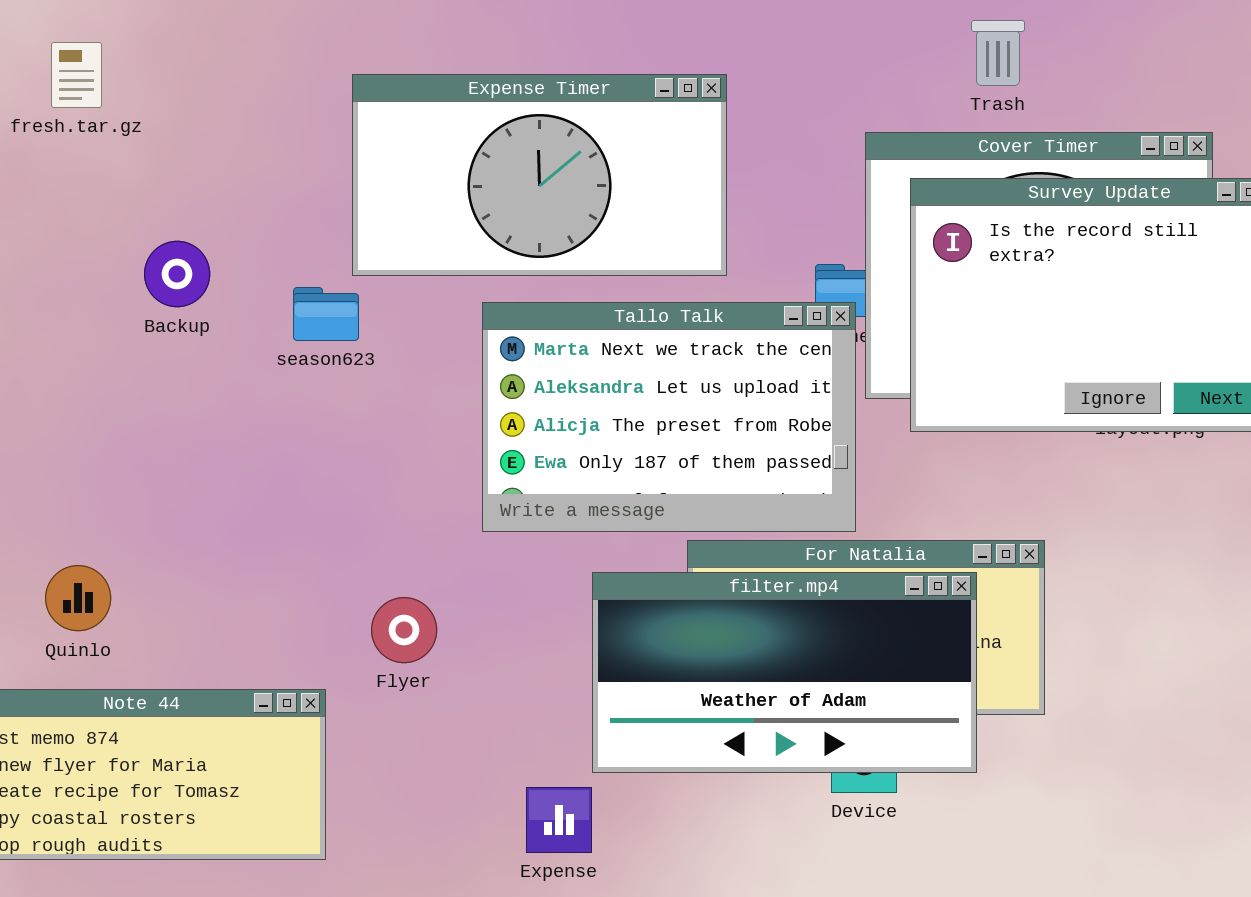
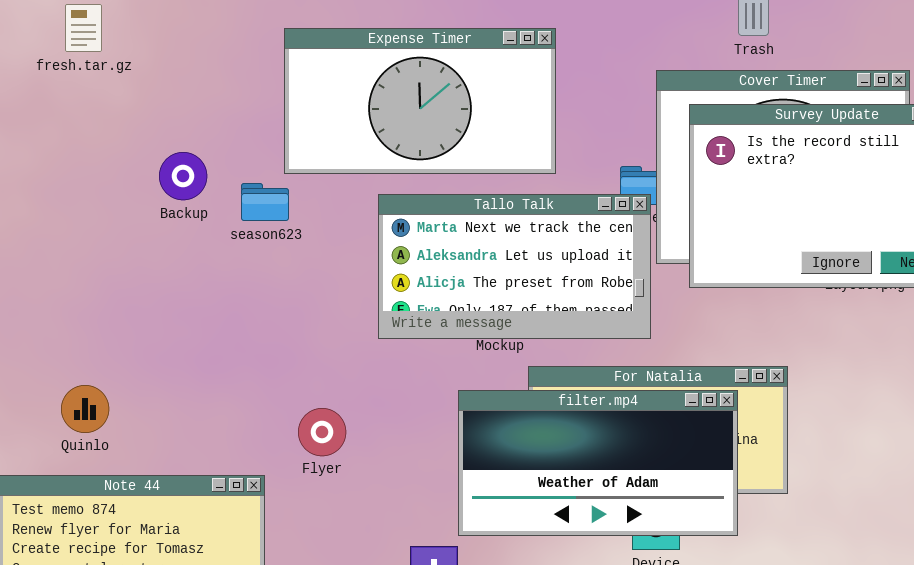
Backup: [144,241,210,307] -> [159,152,207,200], moved
Tallo Talk: [482,302,856,532] -> [378,194,651,339], resized

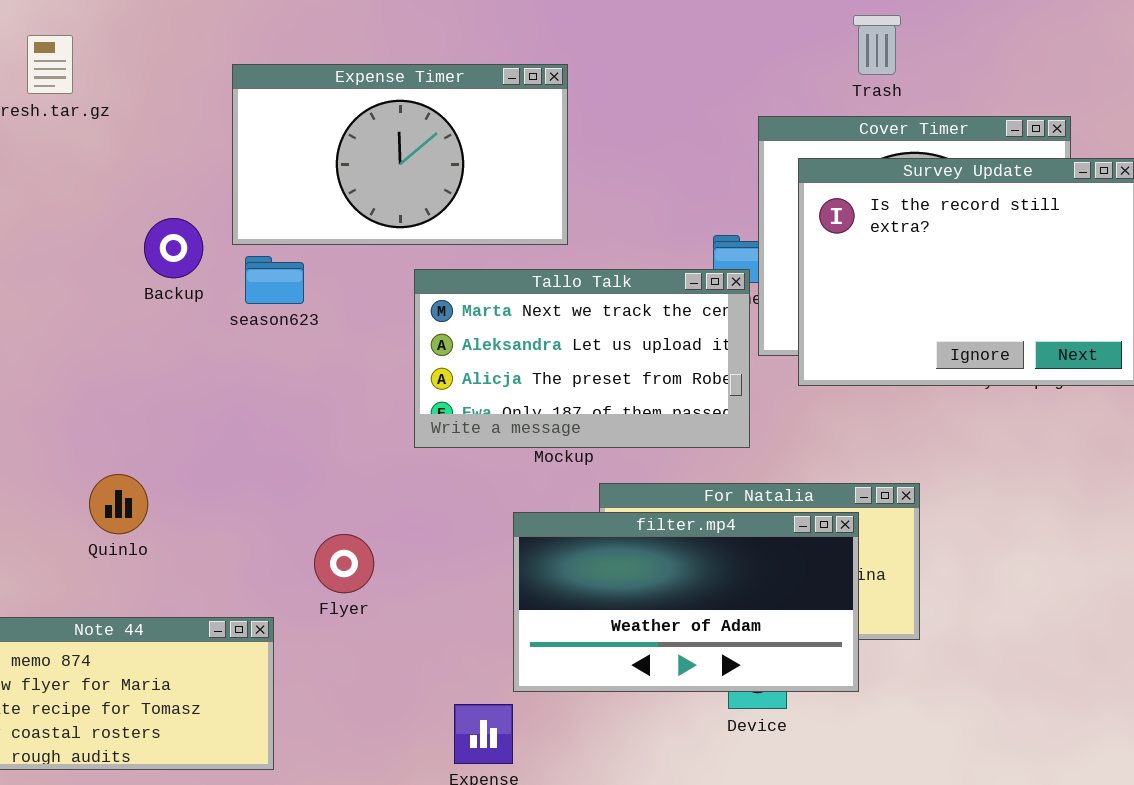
Expense Timer: [284,28,556,174] -> [232,64,568,245], moved
Quinlo: [61,385,109,433] -> [89,474,148,534], moved

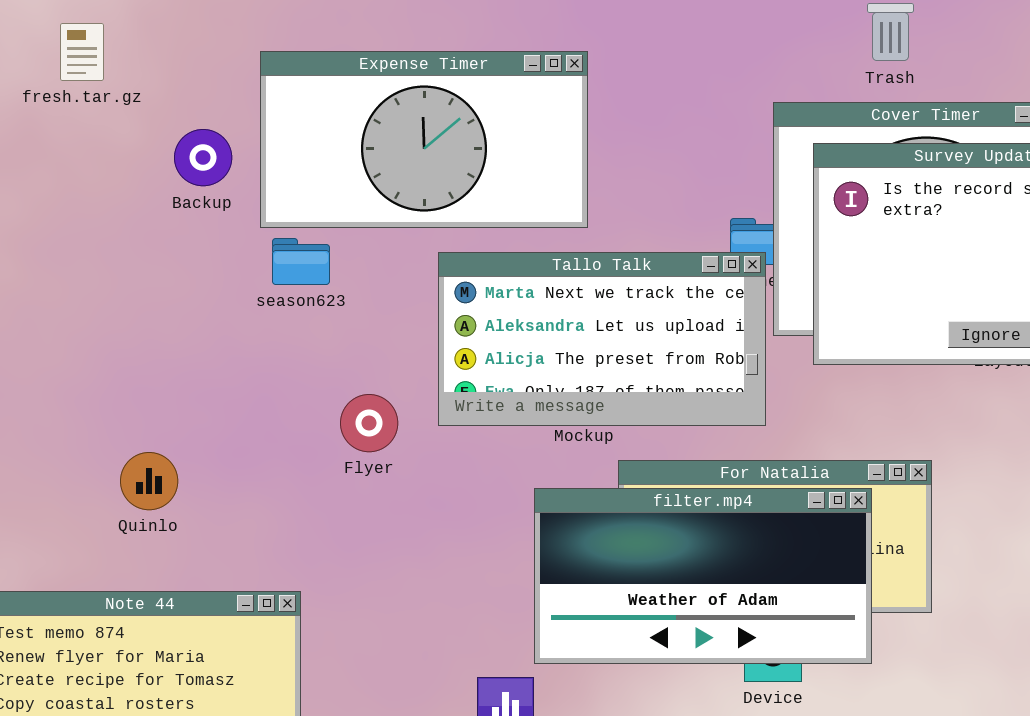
Backup: [144,218,203,278] -> [174,129,232,186], moved
Flyer: [314,534,374,593] -> [340,394,398,452], moved

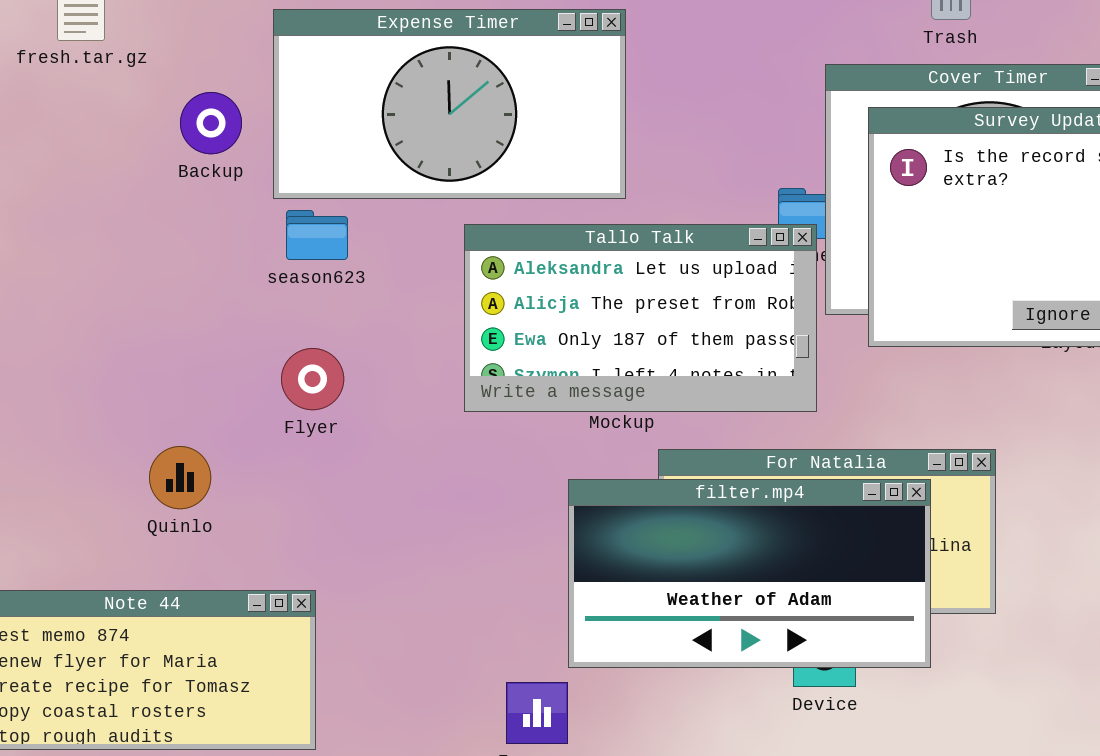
Tallo Talk: [438,252,766,426] -> [464,224,817,412], scrolled down 1 row
Flyer: [340,394,398,452] -> [281,348,344,410], moved
Quinlo: [120,452,178,510] -> [149,446,211,509], moved

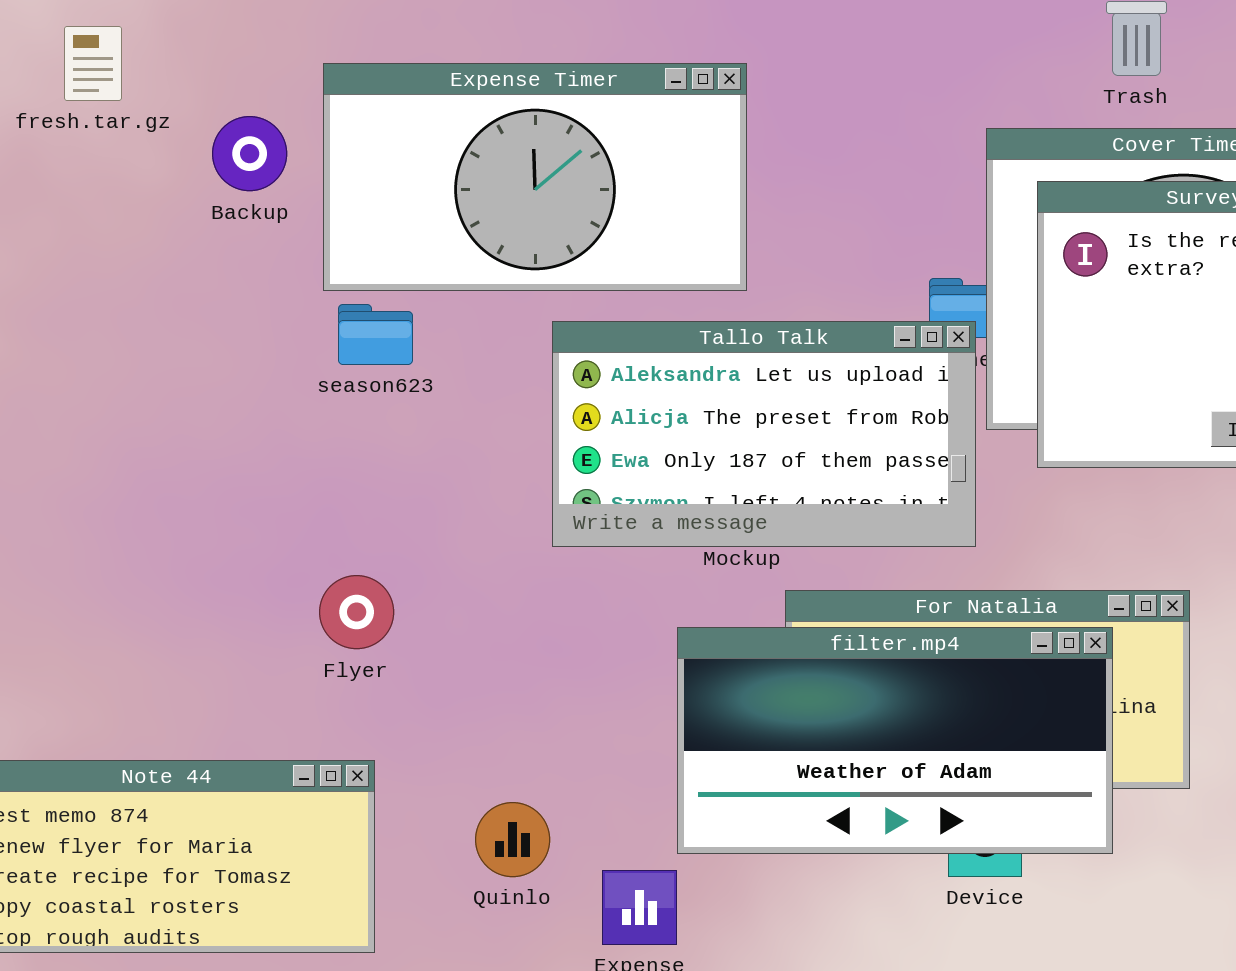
Backup: [180,92,242,154] -> [212,116,287,191], moved
Flyer: [281,348,344,410] -> [319,575,394,649], moved
Quinlo: [149,446,211,509] -> [475,802,550,877], moved

